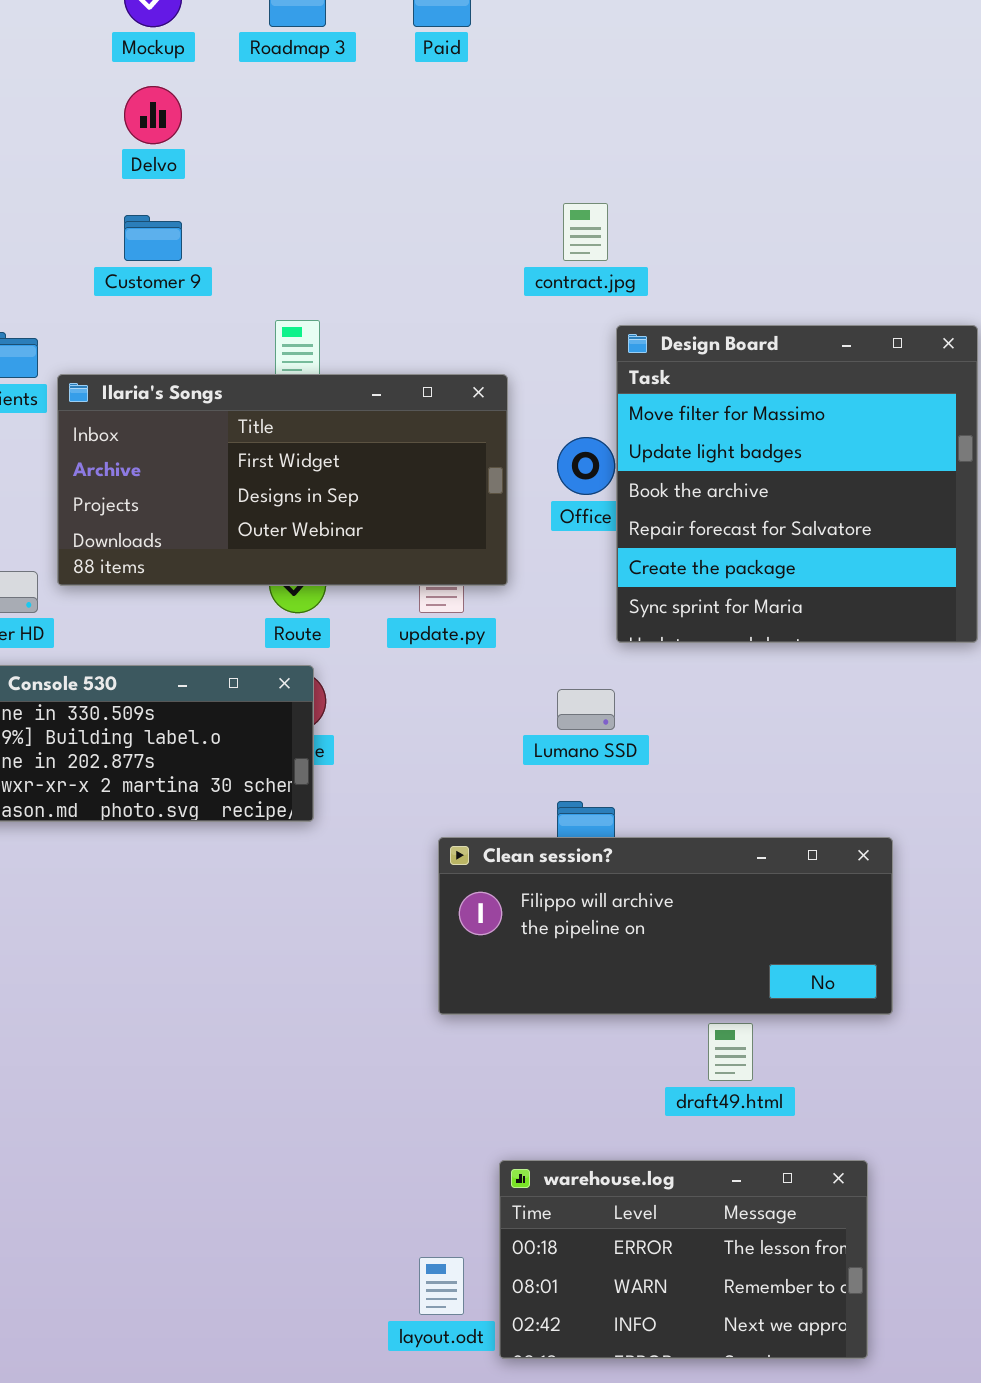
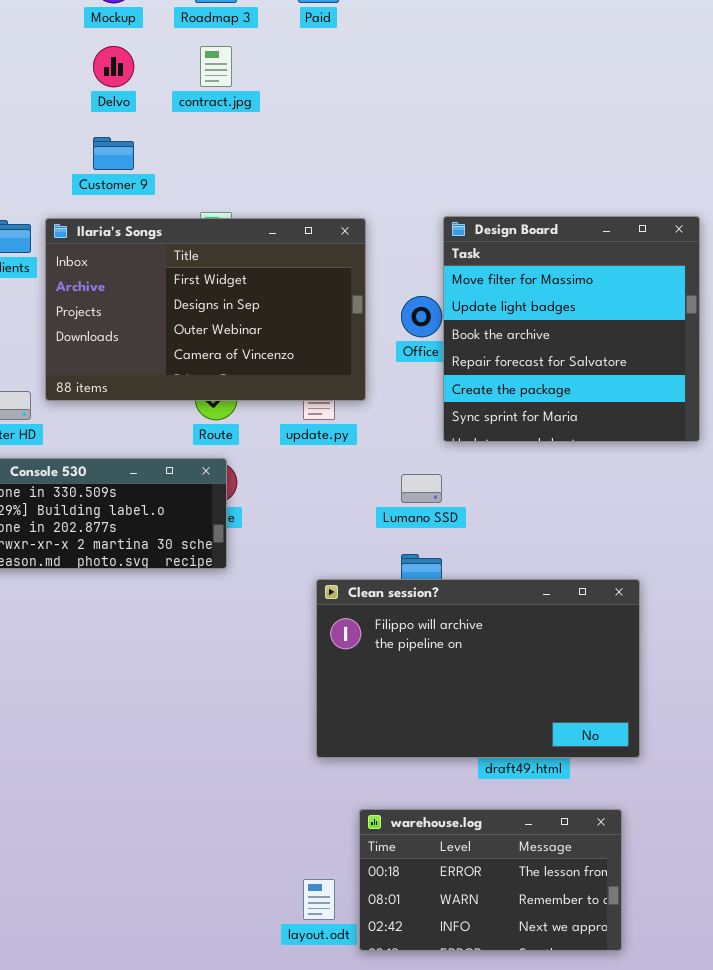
contract.jpg: [563,203,608,261] -> [200,46,232,87], moved
Ilaria's Songs: [57,374,508,586] -> [45,218,366,401], resized
Clean session?: [438,837,893,1015] -> [316,579,640,758], resized

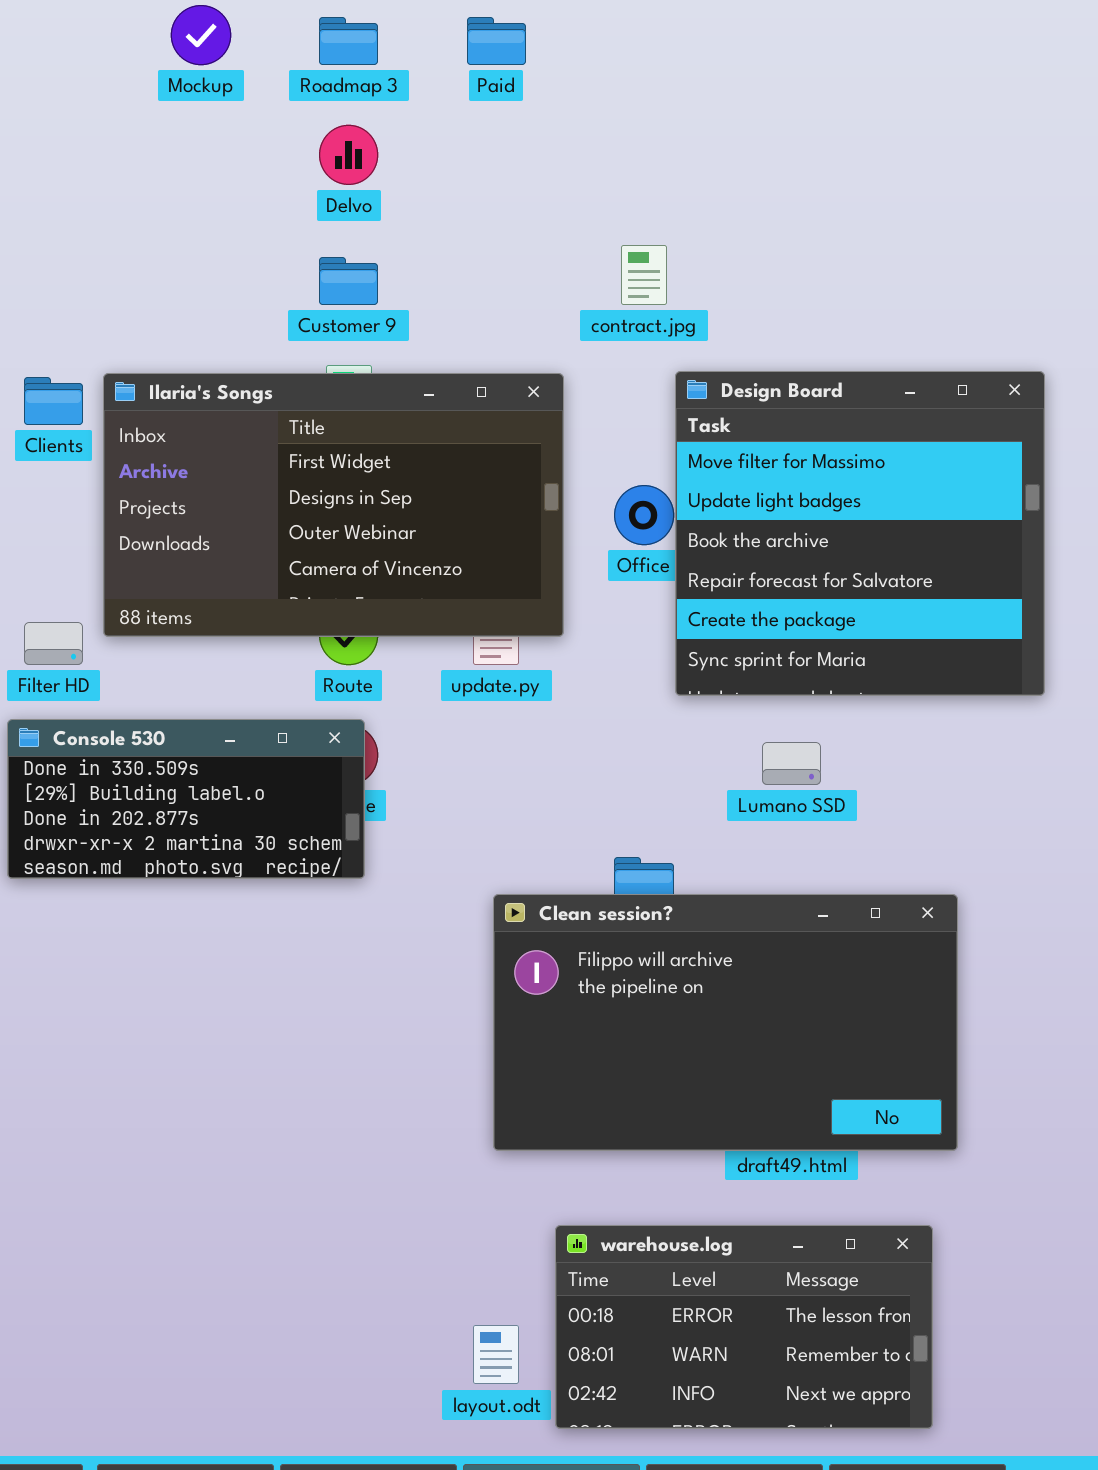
Delvo: [93,46,134,87] -> [319,125,378,185], moved
contract.jpg: [200,46,232,87] -> [621,245,667,305], moved
Customer 9: [93,137,134,170] -> [319,257,378,305], moved
Lumano SSD: [401,474,442,503] -> [762,742,821,785], moved

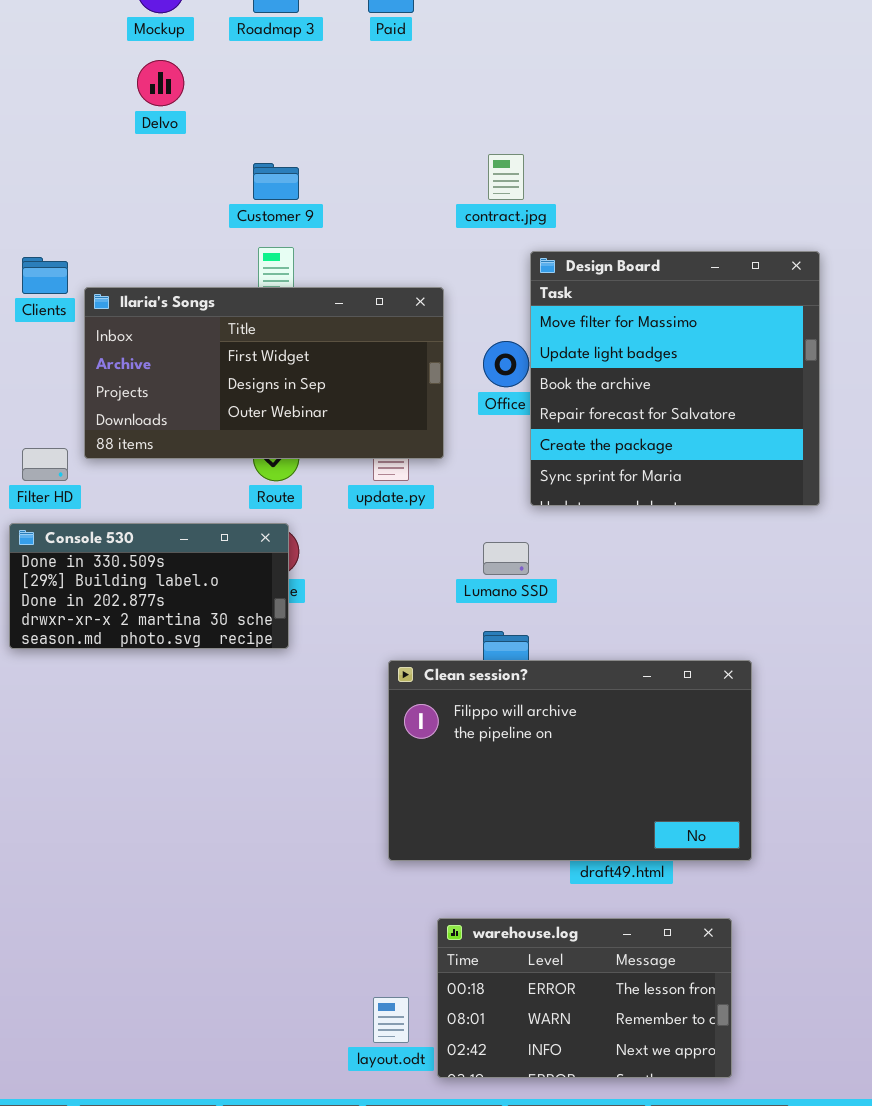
Delvo: [319,125,378,185] -> [137,60,184,106], moved
Ilaria's Songs: [103,373,564,637] -> [84,287,444,459], resized
Lumano SSD: [762,742,821,785] -> [483,542,529,575], moved

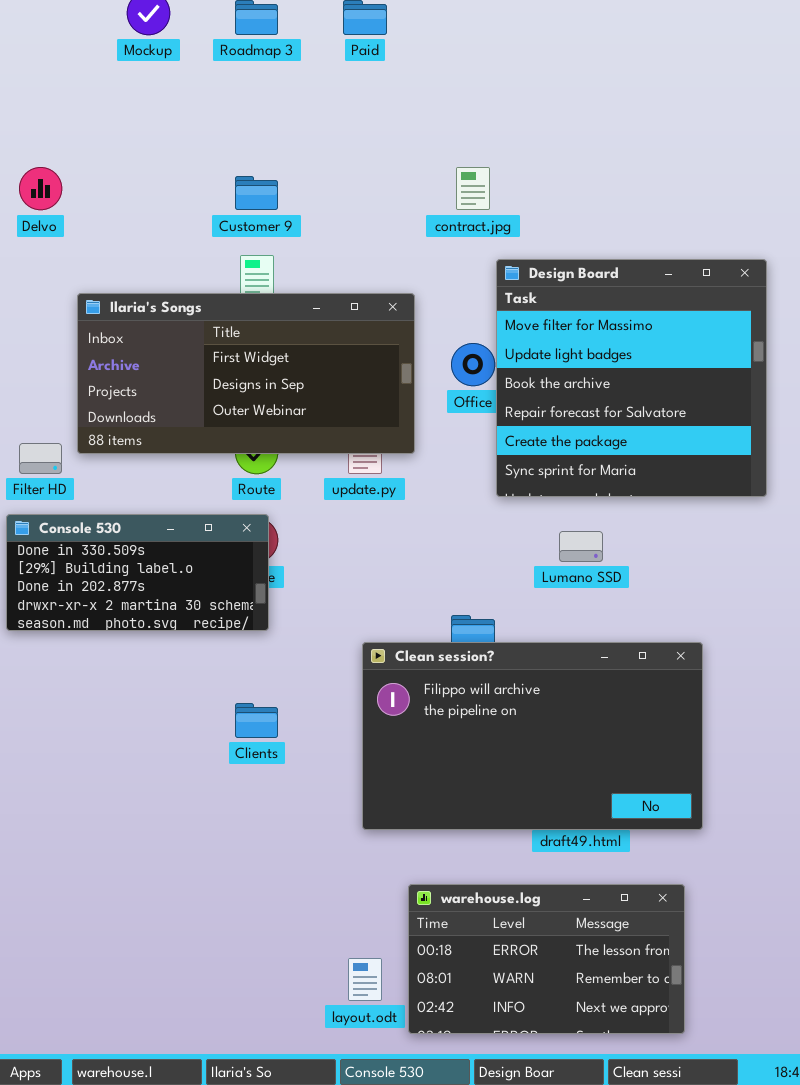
Delvo: [137,60,184,106] -> [19,167,62,210], moved
Clients: [22,257,68,294] -> [235,703,278,738], moved
Lumano SSD: [483,542,529,575] -> [559,531,603,562], moved

